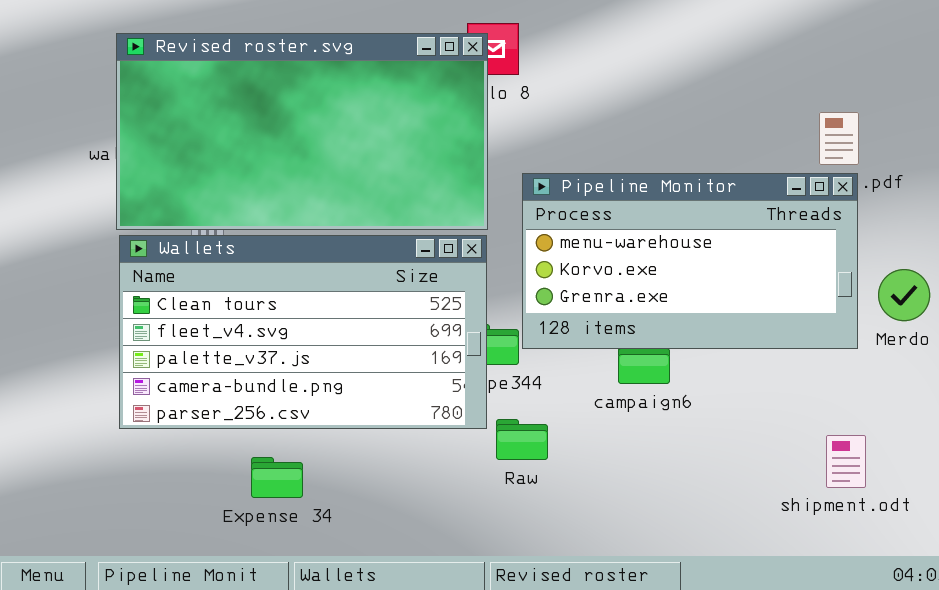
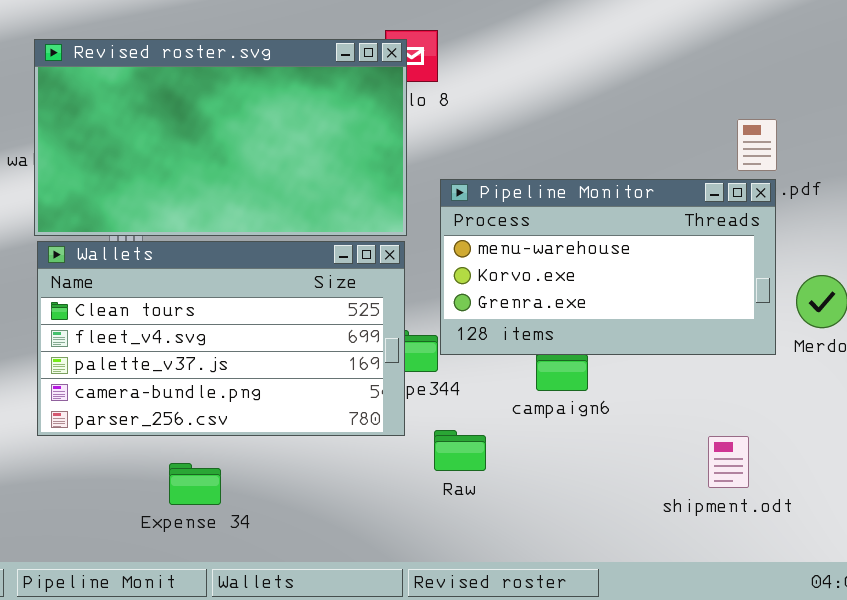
Raw: [496,419,548,460] -> [434,430,486,471], moved
shipment.odt: [826,435,866,488] -> [708,436,749,488], moved

